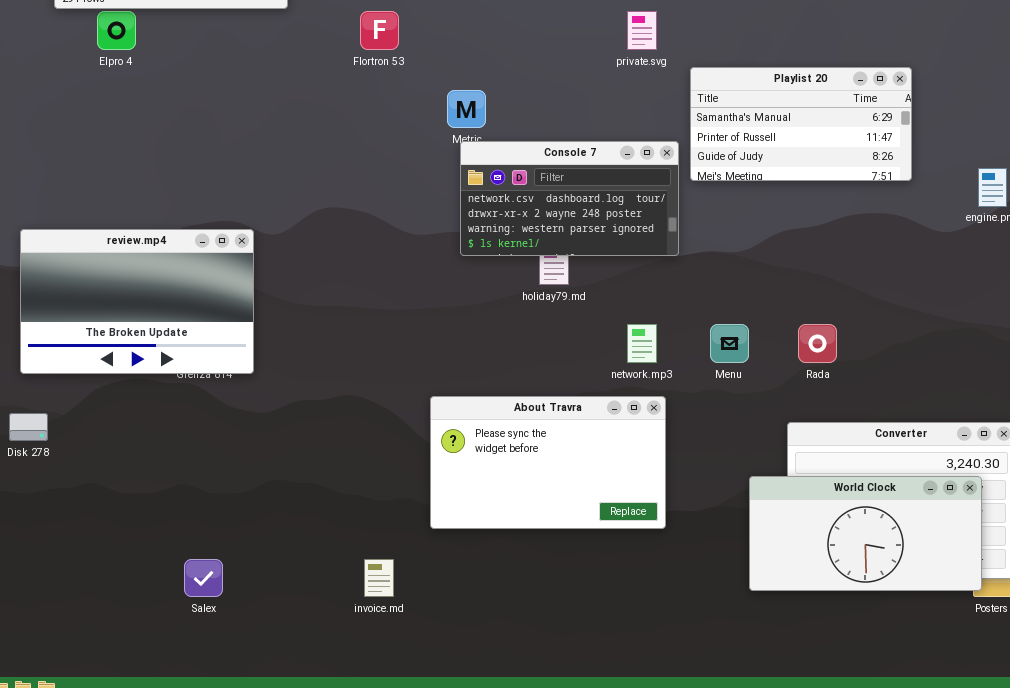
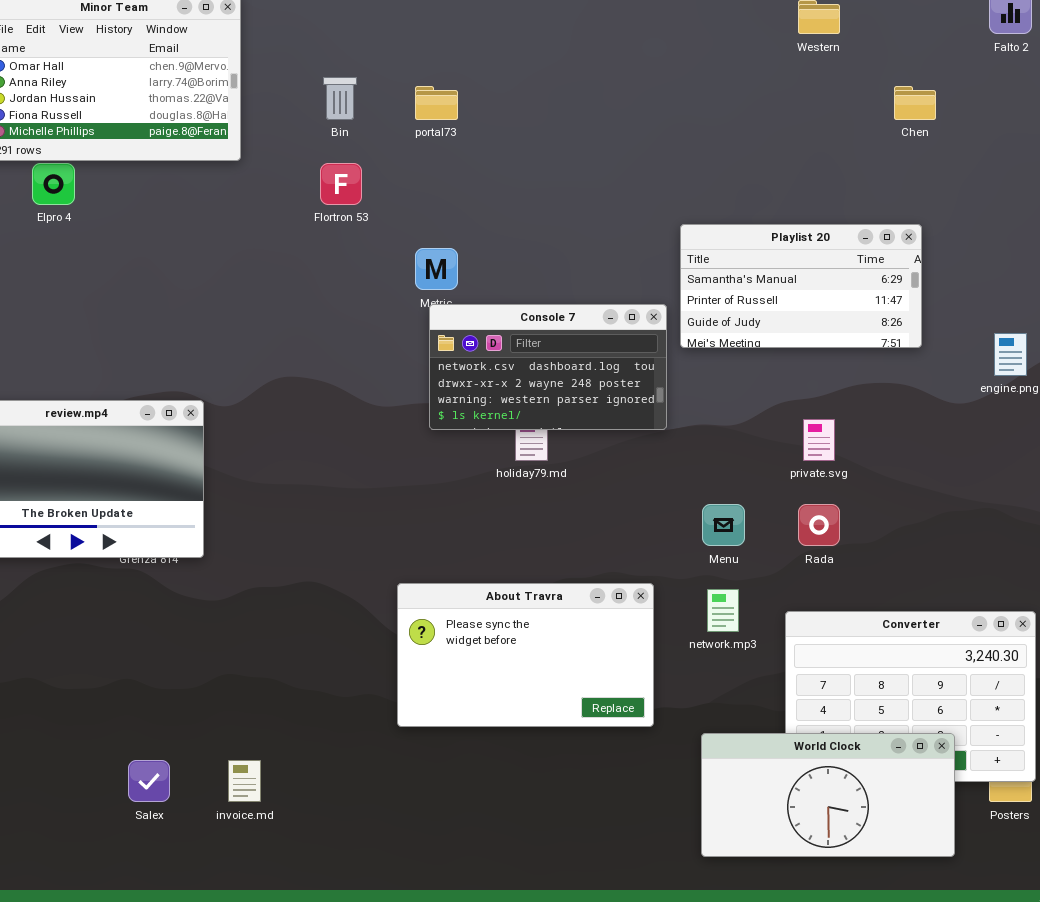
private.svg: [627,11,657,50] -> [803,419,835,461], moved
network.mp3: [627,324,657,363] -> [707,589,739,632], moved
World Clock: [749,476,982,591] -> [701,733,955,857], moved
invoice.md: [364,559,394,597] -> [228,760,261,802], moved

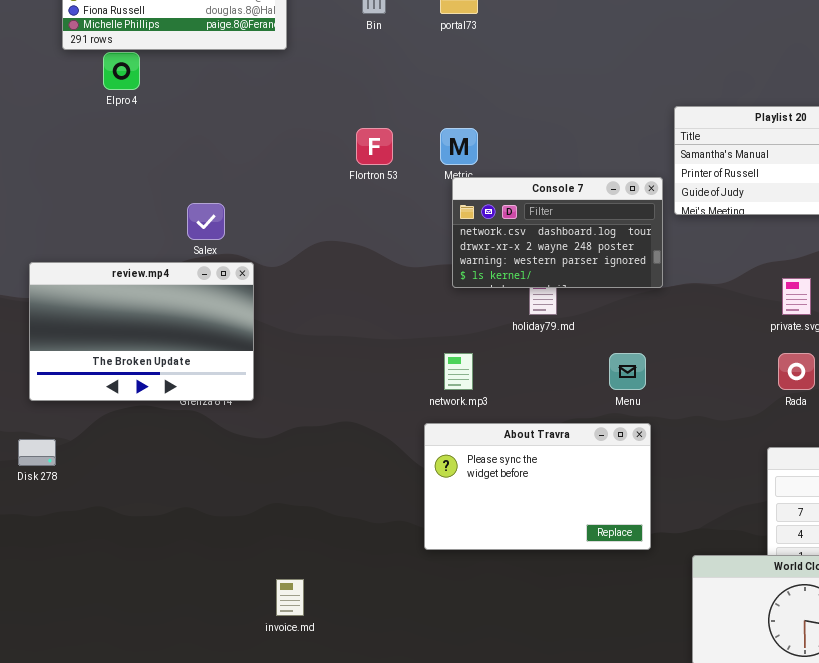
Flortron 53: [320,163,362,205] -> [356,128,393,165], moved
Menu: [702,504,745,546] -> [609,353,646,390], moved
network.mp3: [707,589,739,632] -> [444,353,473,390], moved
Salex: [128,760,170,802] -> [187,203,225,240], moved

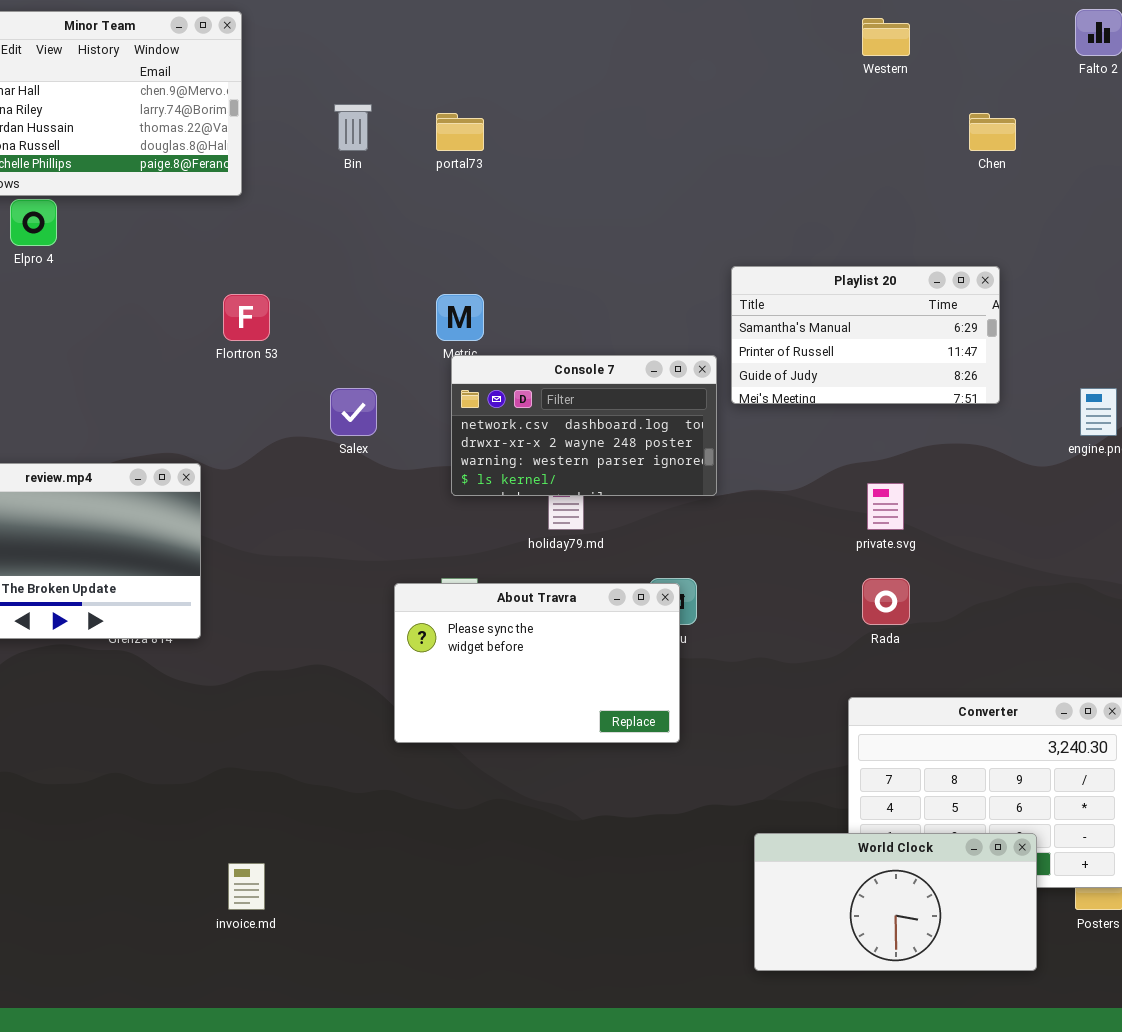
Flortron 53: [356,128,393,165] -> [223,294,270,341], moved
Salex: [187,203,225,240] -> [330,388,377,436], moved
About Travra: [424,423,651,550] -> [394,583,680,743], moved

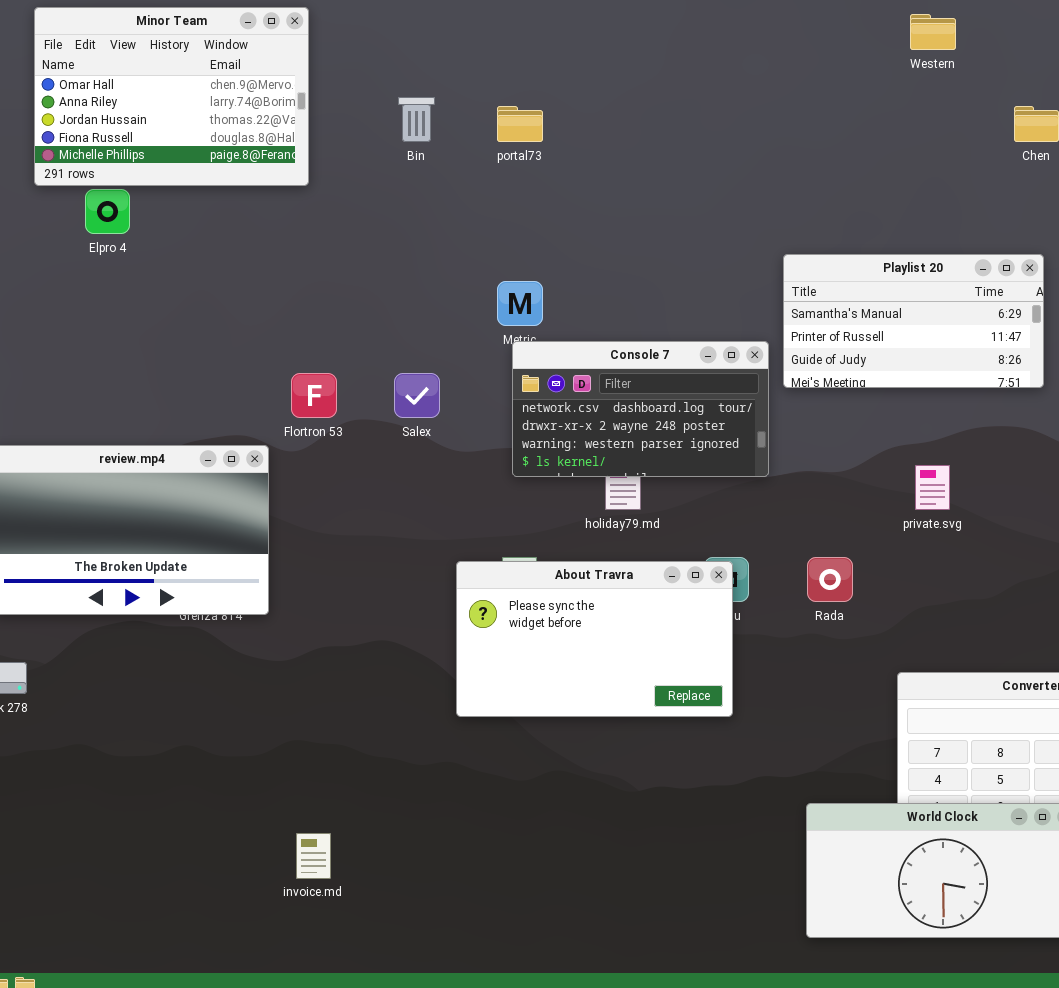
Flortron 53: [223,294,270,341] -> [291,373,337,418], moved
Rada: [862,578,910,625] -> [807,557,853,602], moved

